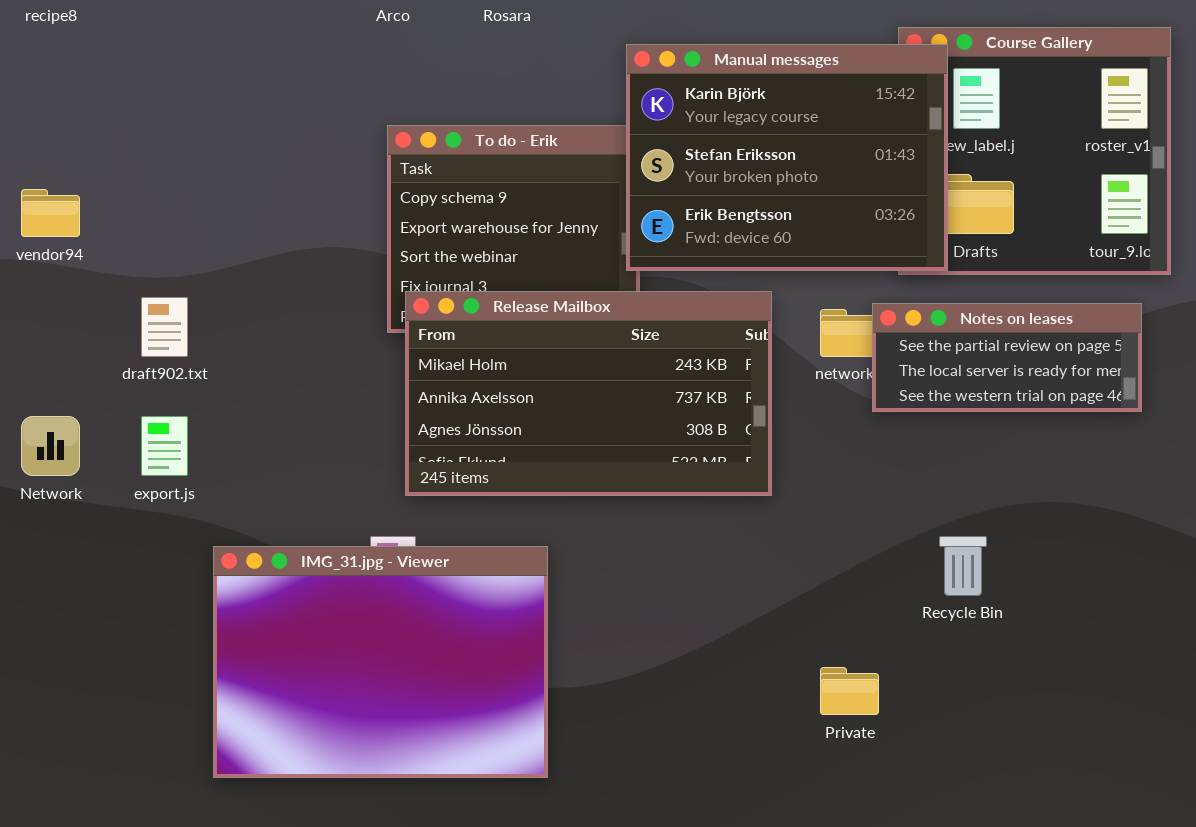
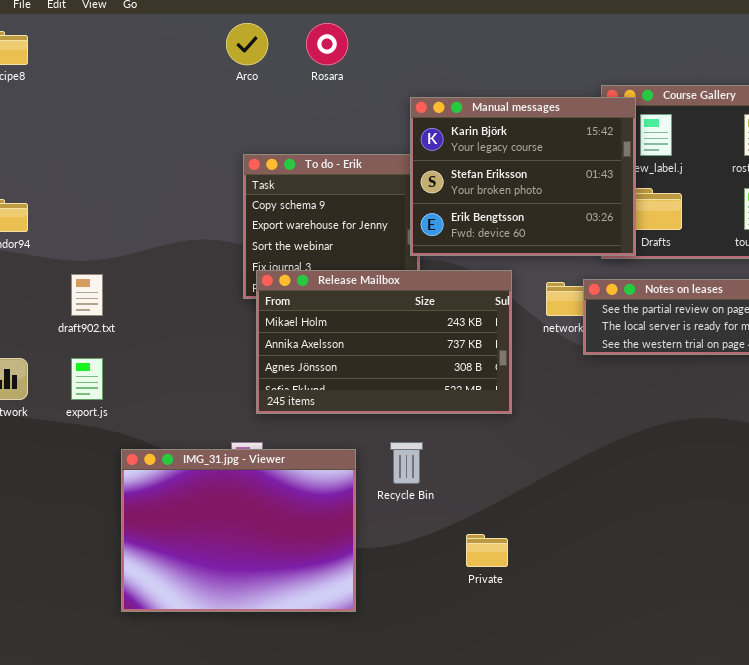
Recycle Bin: [939,536,987,596] -> [390,442,423,484], moved
Private: [820,667,879,715] -> [466,534,508,567], moved

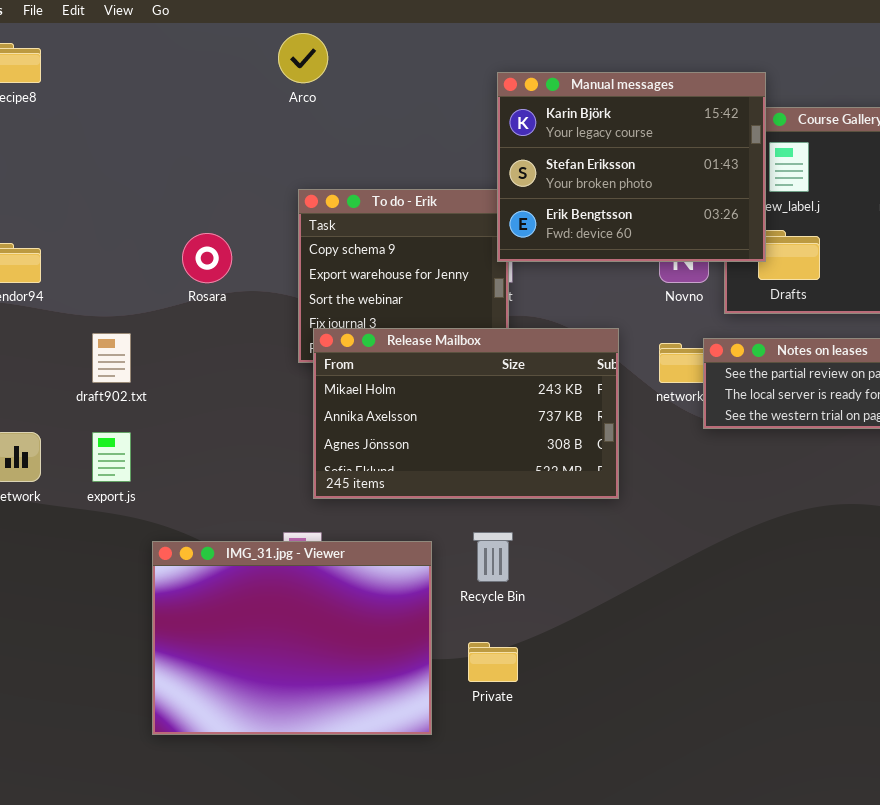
Rosara: [306,23,348,65] -> [182,233,232,283], moved
Manual messages: [410,97,636,256] -> [497,72,766,262], moved
Private: [466,534,508,567] -> [468,642,518,682], moved

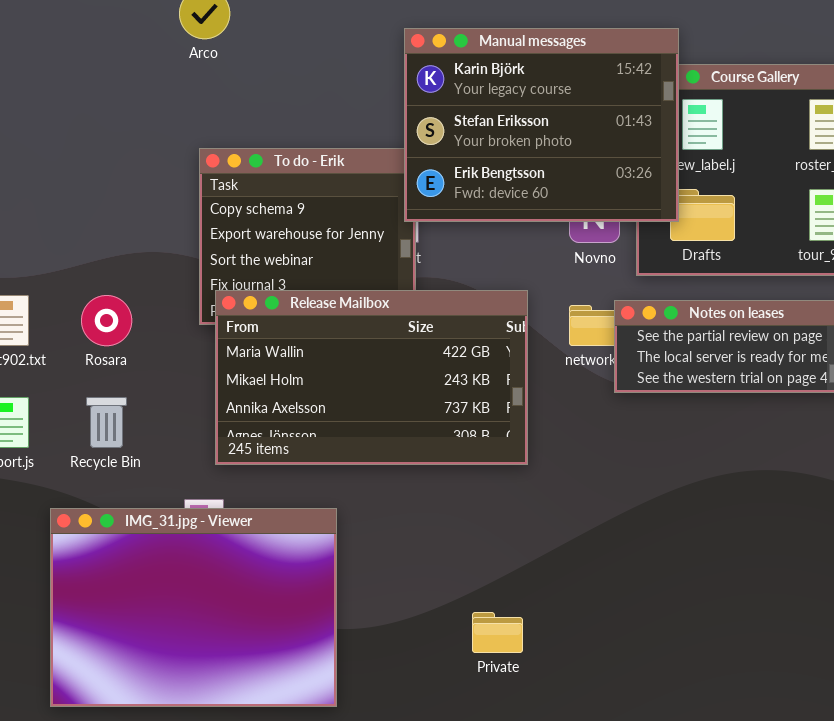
Rosara: [182,233,232,283] -> [81,295,132,346], moved
Release Mailbox: [313,328,619,499] -> [215,290,528,465], scrolled up 1 row
Recycle Bin: [473,532,513,582] -> [86,397,127,448], moved
Private: [468,642,518,682] -> [472,612,523,653], moved

